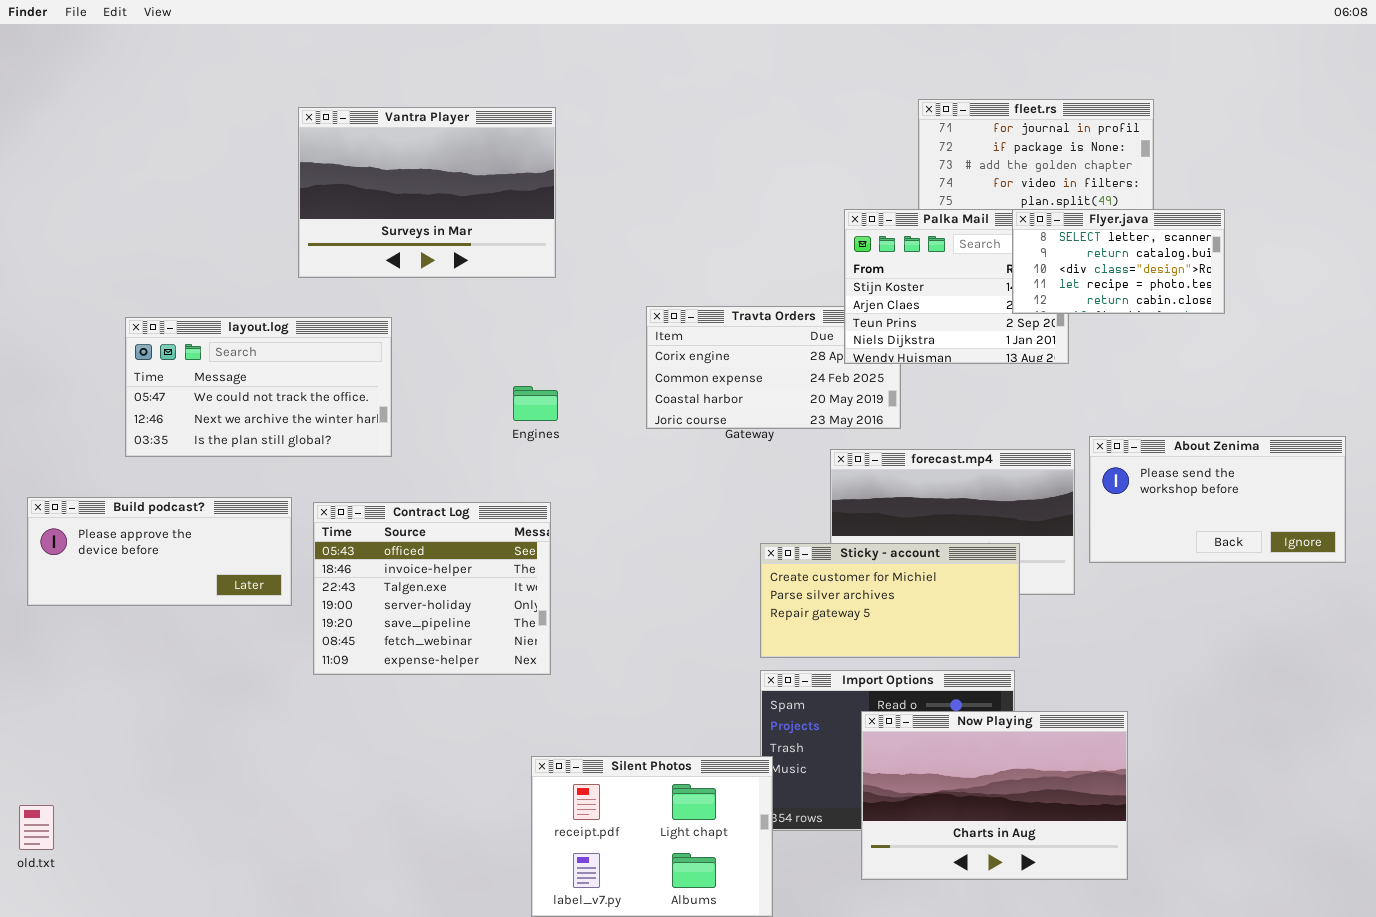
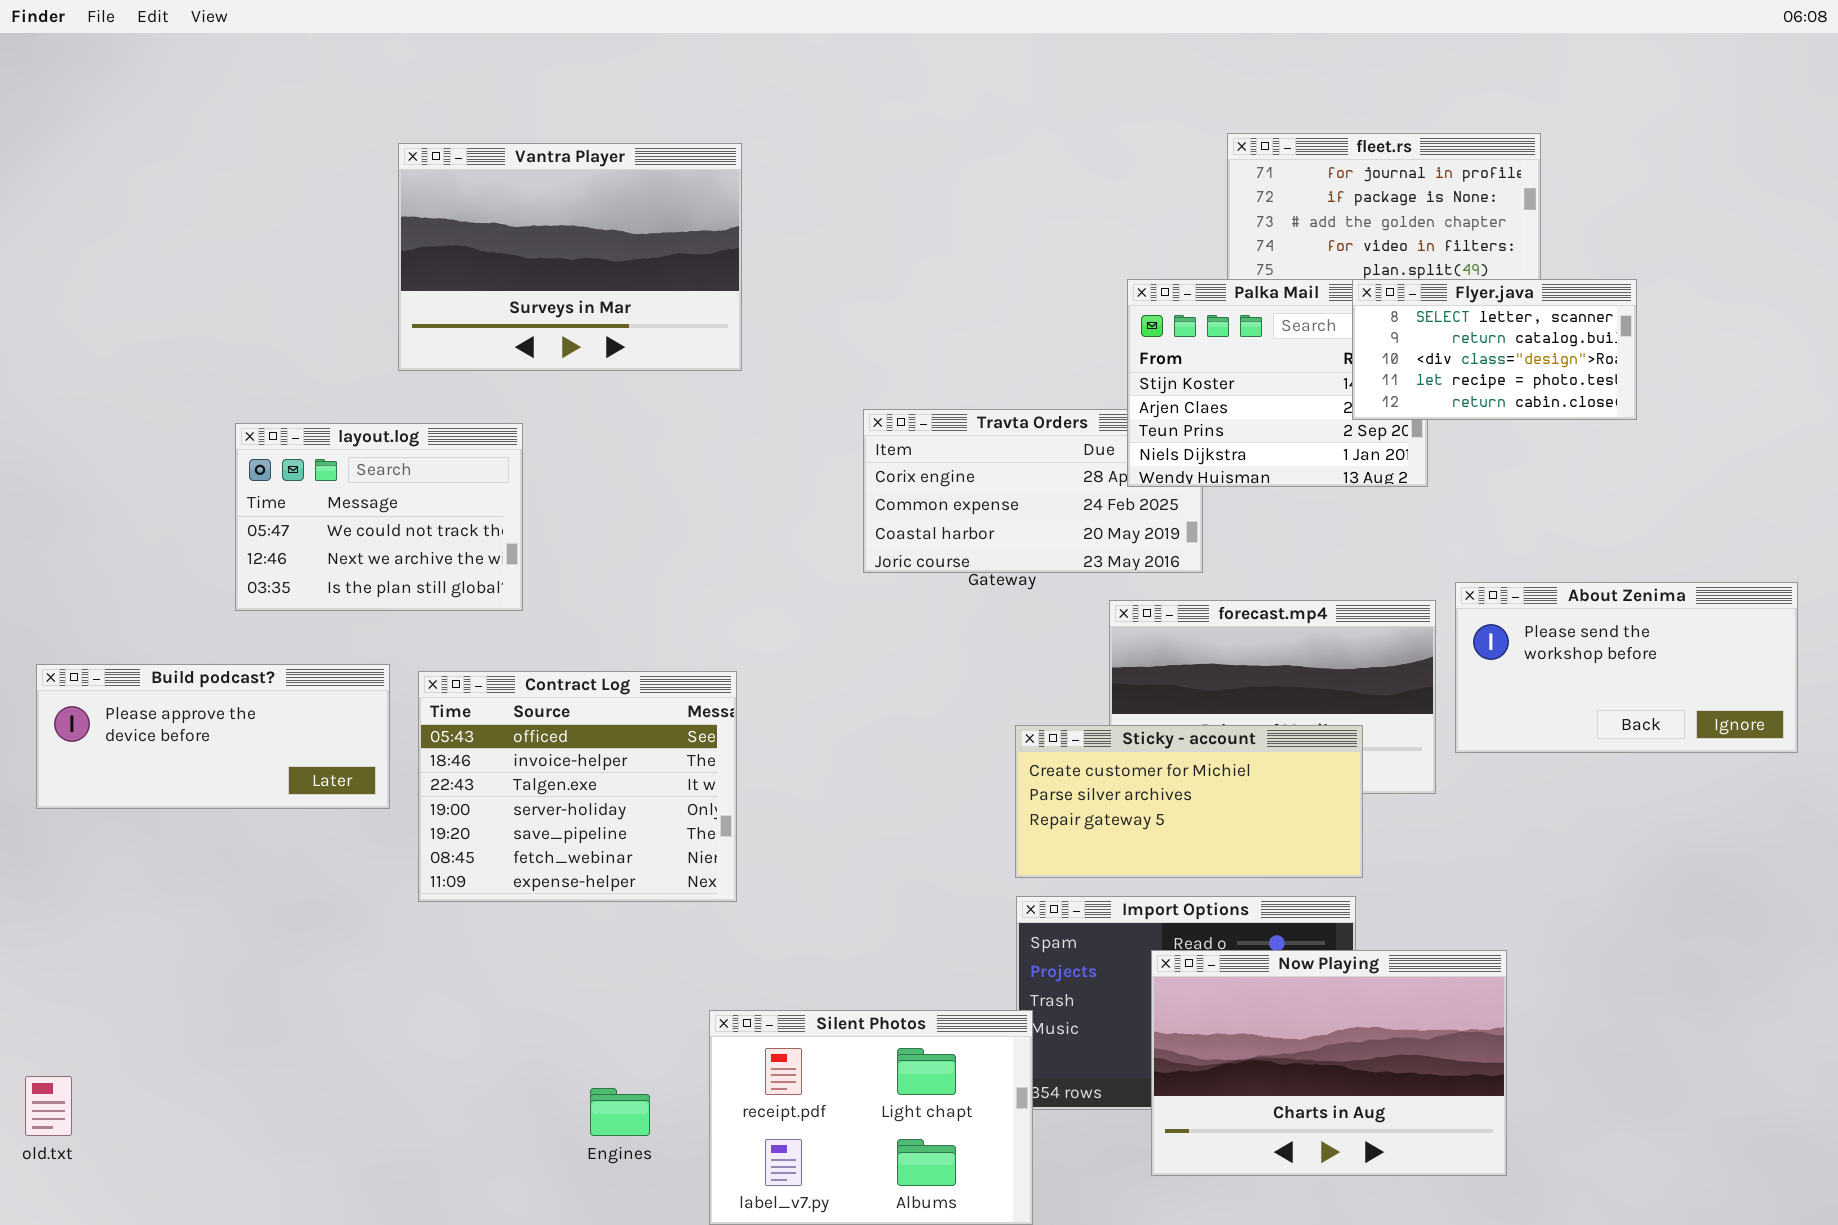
layout.log: [125,317,392,457] -> [235,423,523,611], resized
Engines: [513,386,558,421] -> [590,1088,650,1136], moved

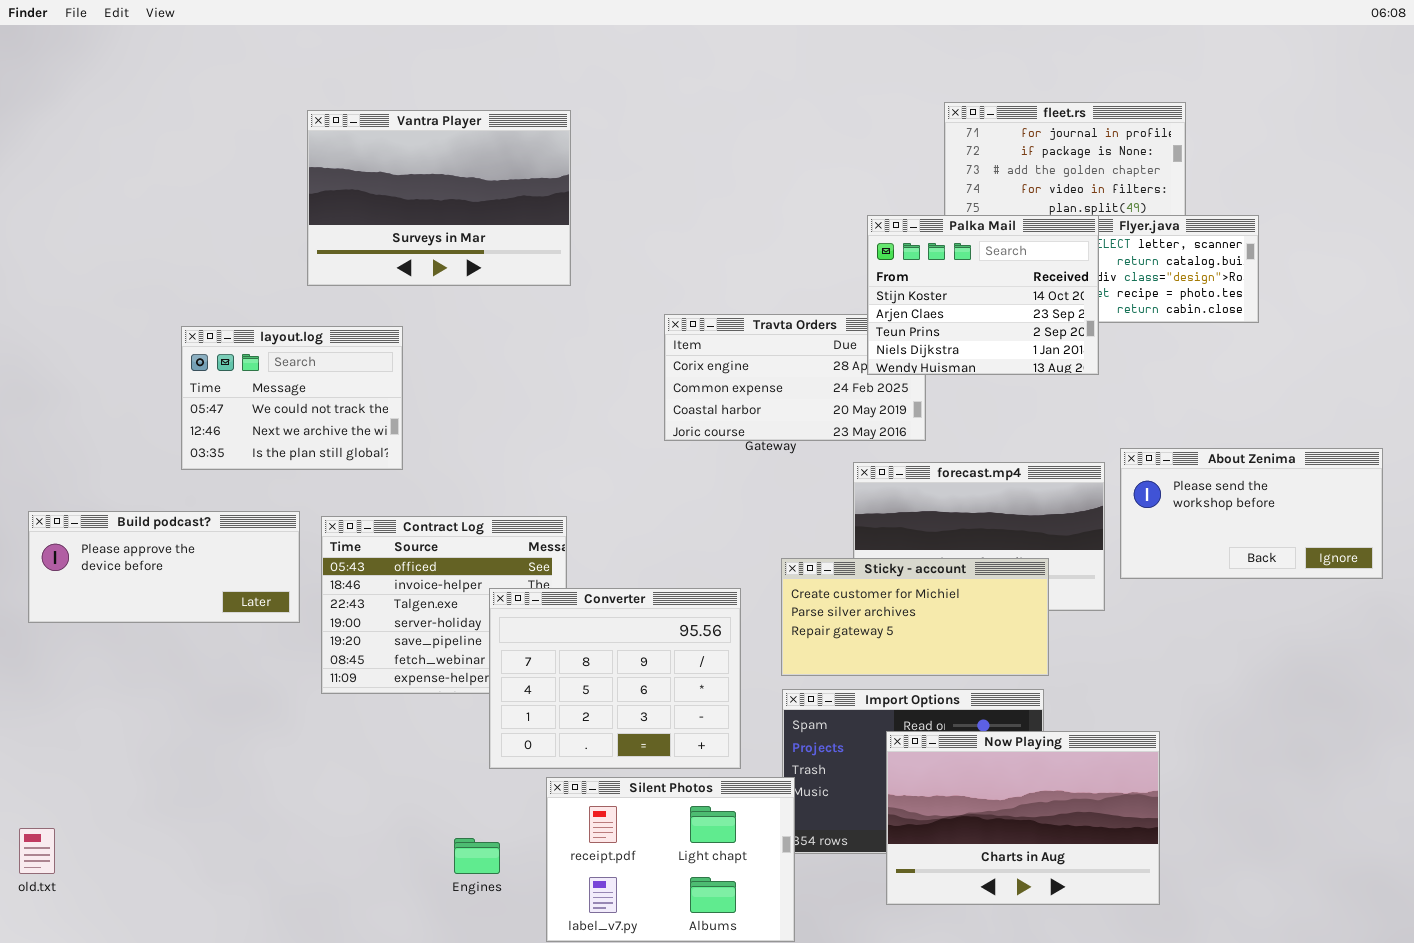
Palka Mail: [1127,279,1428,487] -> [867,215,1099,375], raised
Converter: none -> [489,588,741,769], opened

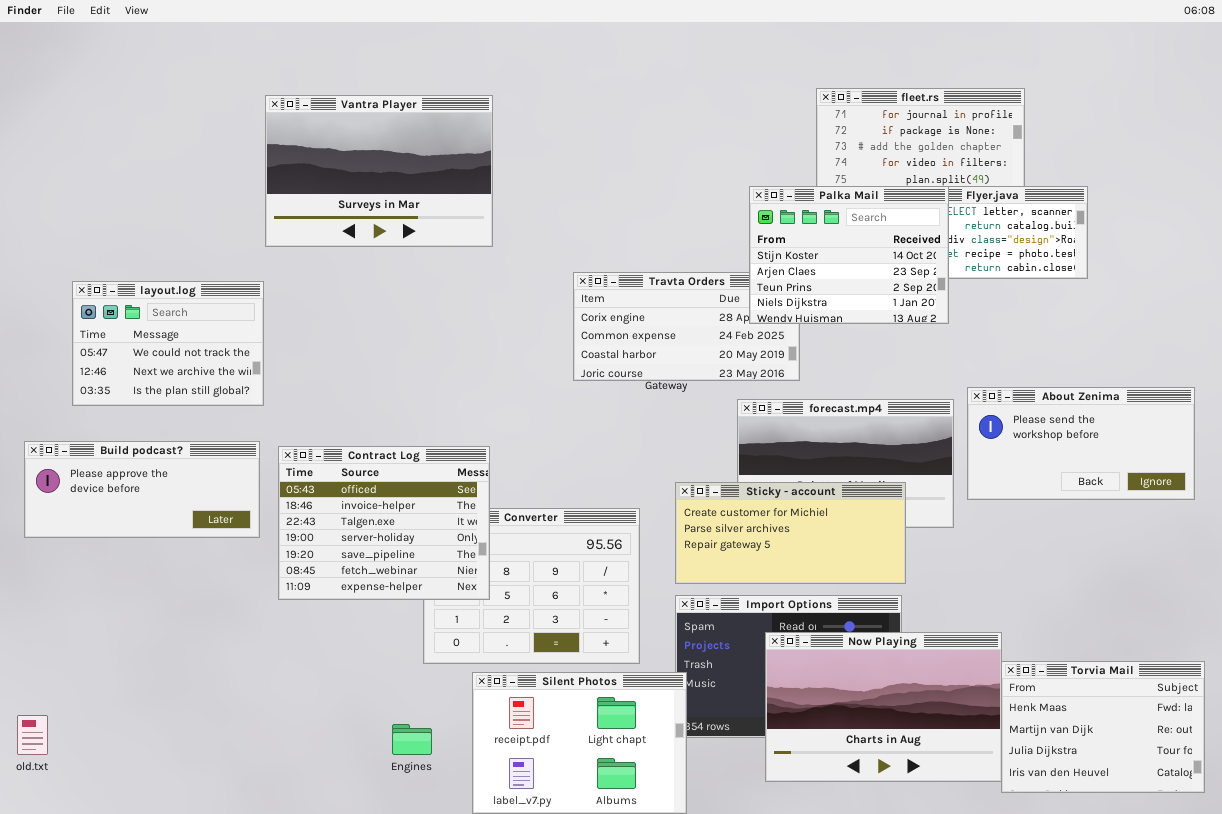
layout.log: [181,326,403,470] -> [72,281,264,406], moved
Contract Log: [321,516,567,694] -> [278,446,490,600], raised
Torvia Mail: none -> [1001,661,1205,793], opened

